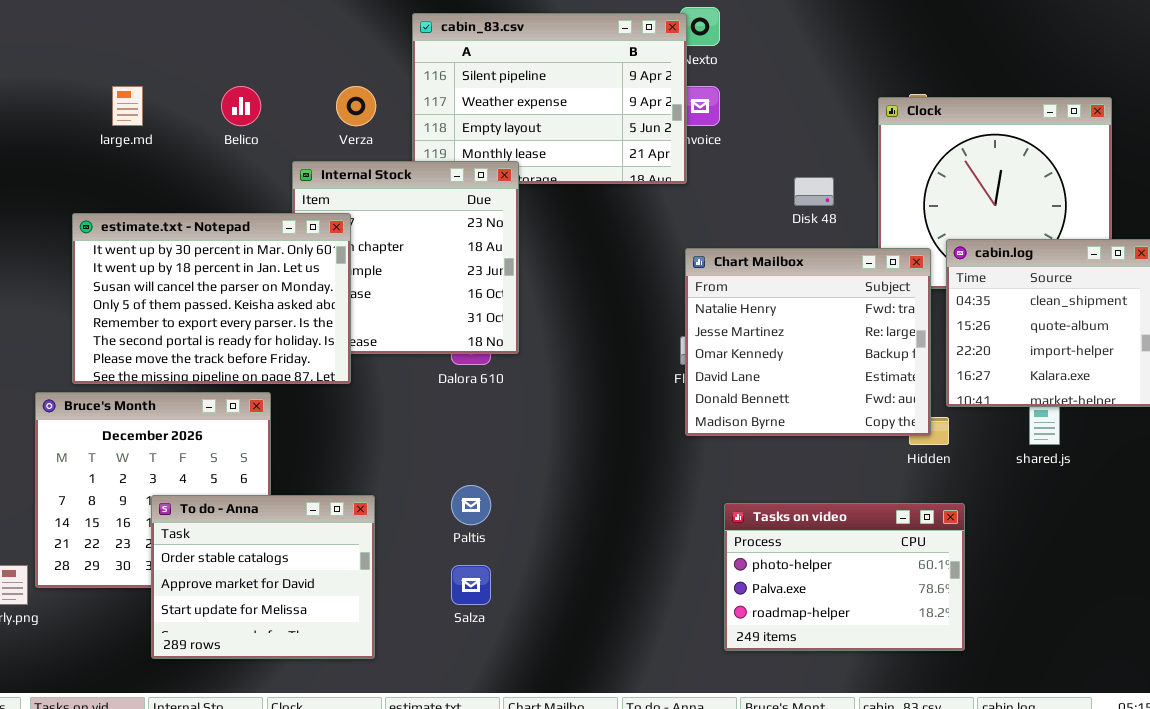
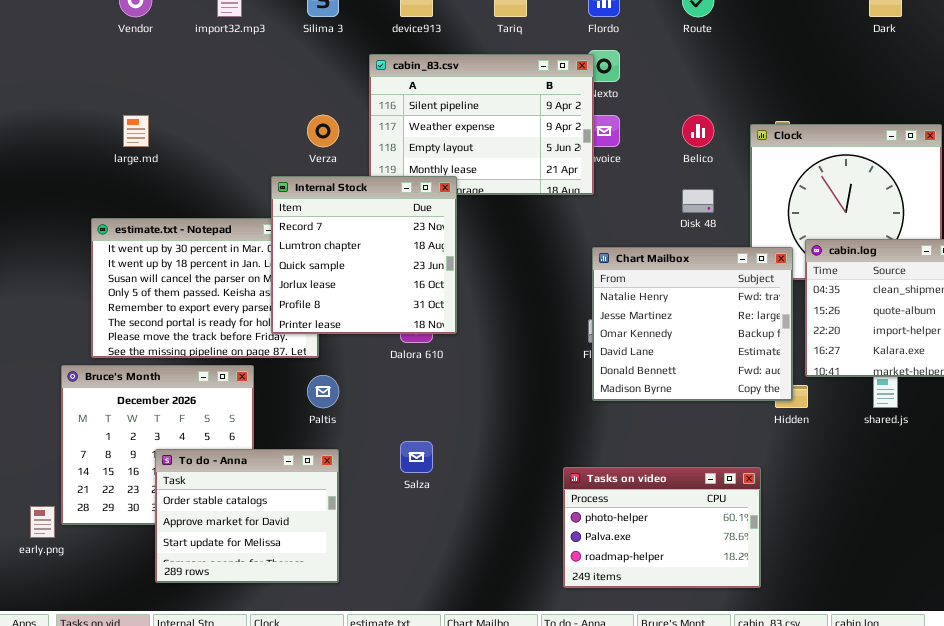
Belico: [221,86,261,126] -> [682,115,714,147], moved
Internal Stock: [292,161,519,354] -> [271,176,457,334], raised
Paltis: [451,485,491,525] -> [307,375,339,408], moved
Tasks on video: [724,503,965,651] -> [563,467,761,588], moved
Salza: [451,565,491,605] -> [400,441,433,473], moved

